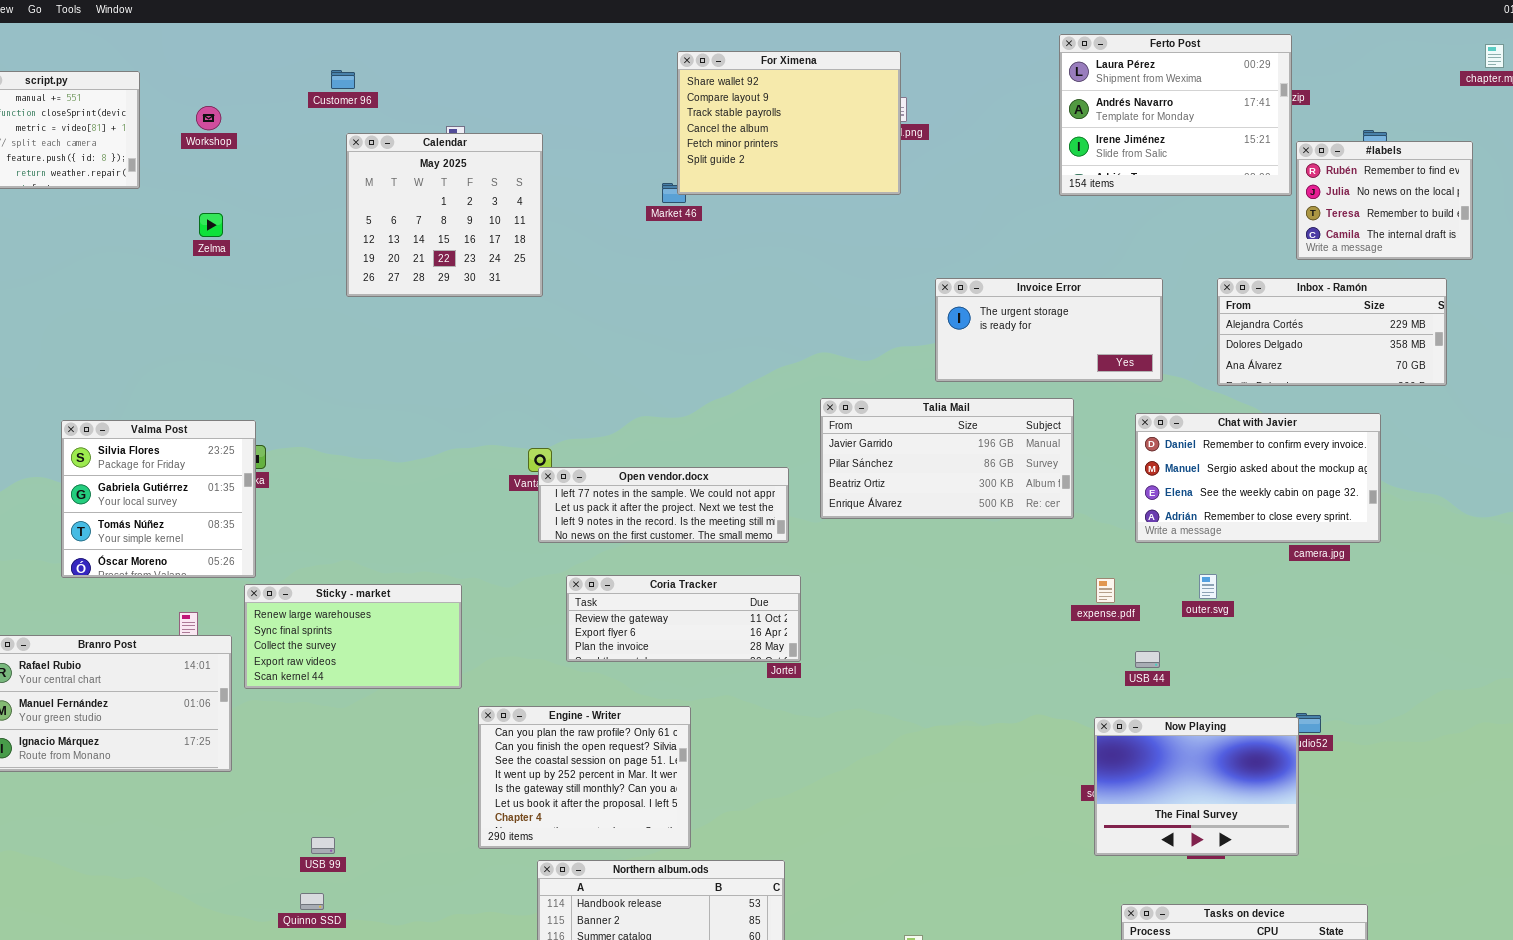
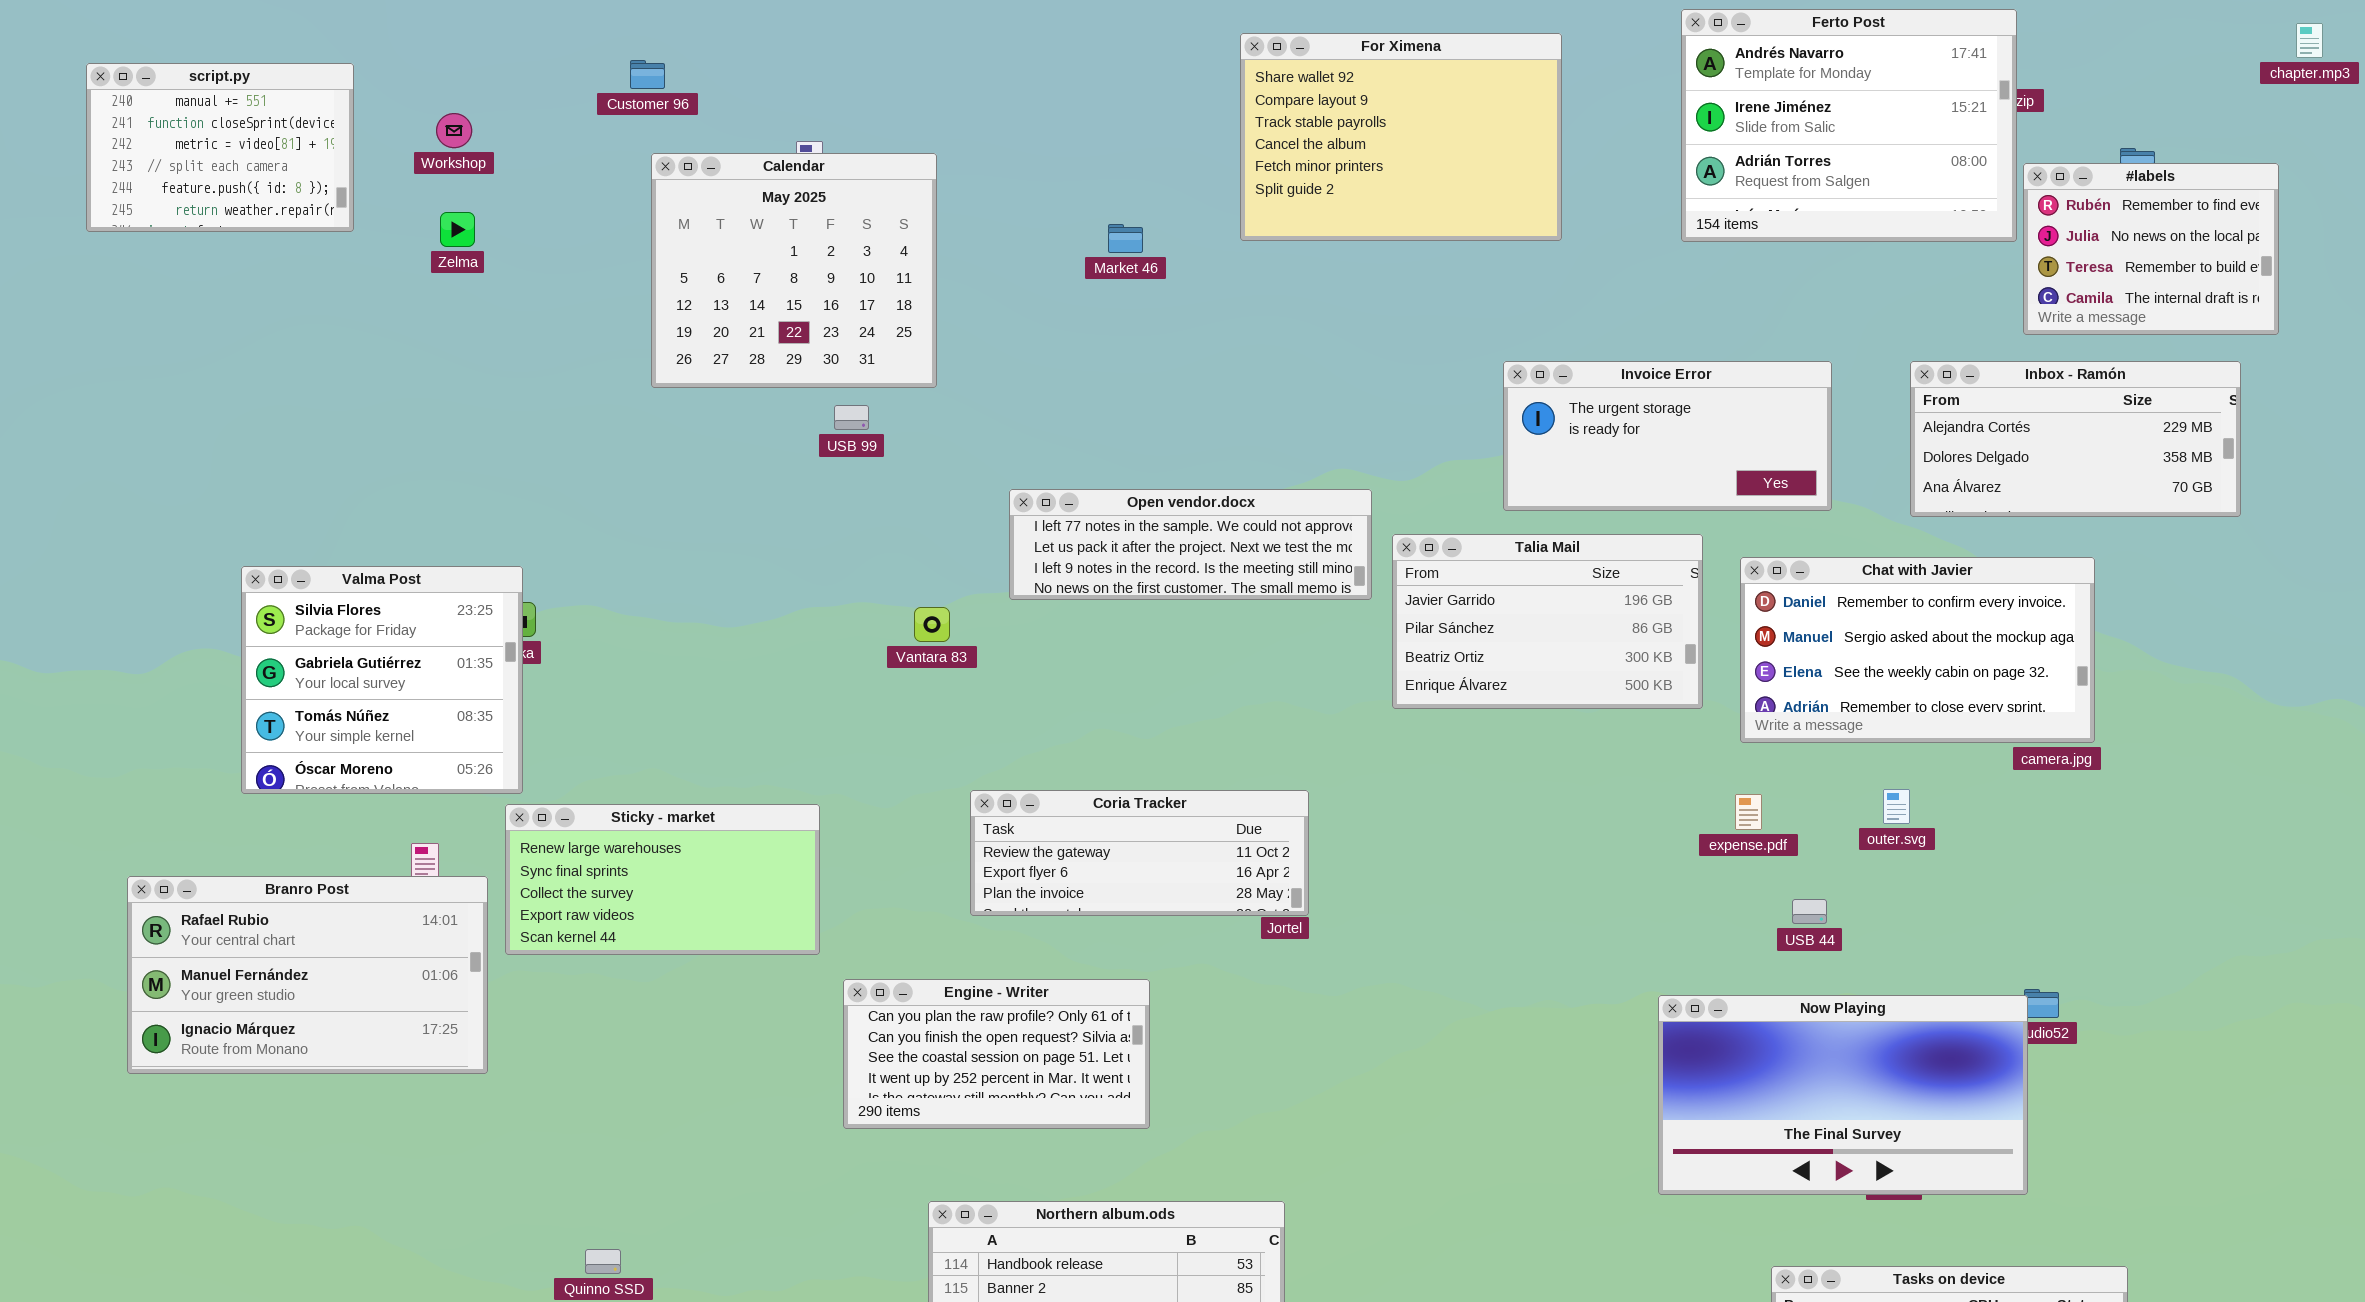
Ferto Post: [1059,34,1292,196] -> [1681,9,2017,242], scrolled down 1 row
For Ximena: [677,51,901,195] -> [1240,33,1562,241], moved
Zelma: [199,213,223,237] -> [440,212,475,247], moved
Talia Mail: [820,398,1074,519] -> [1392,534,1703,709], resized
Chat with Javier: [1135,413,1381,543] -> [1740,557,2095,743], moved
Open vendor.docx: [538,467,789,543] -> [1009,489,1372,600], moved
Engine - Writer: [478,706,691,849] -> [843,979,1150,1129], resized
Now Playing: [1094,717,1299,856] -> [1658,995,2028,1195], resized
USB 99: [311,837,335,854] -> [834,405,869,430], moved

